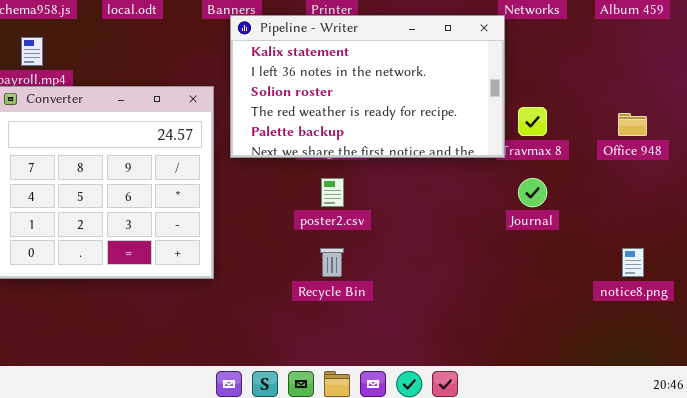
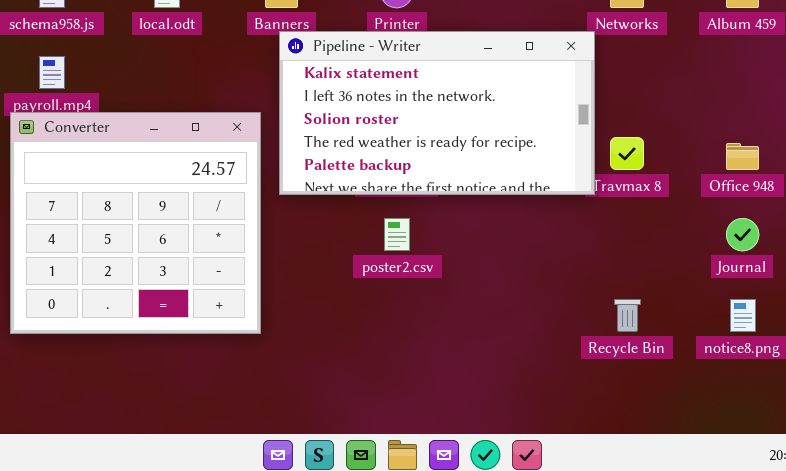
Journal: [518,178,547,207] -> [726,218,759,251], moved
Recycle Bin: [320,248,344,277] -> [614,299,641,332], moved

